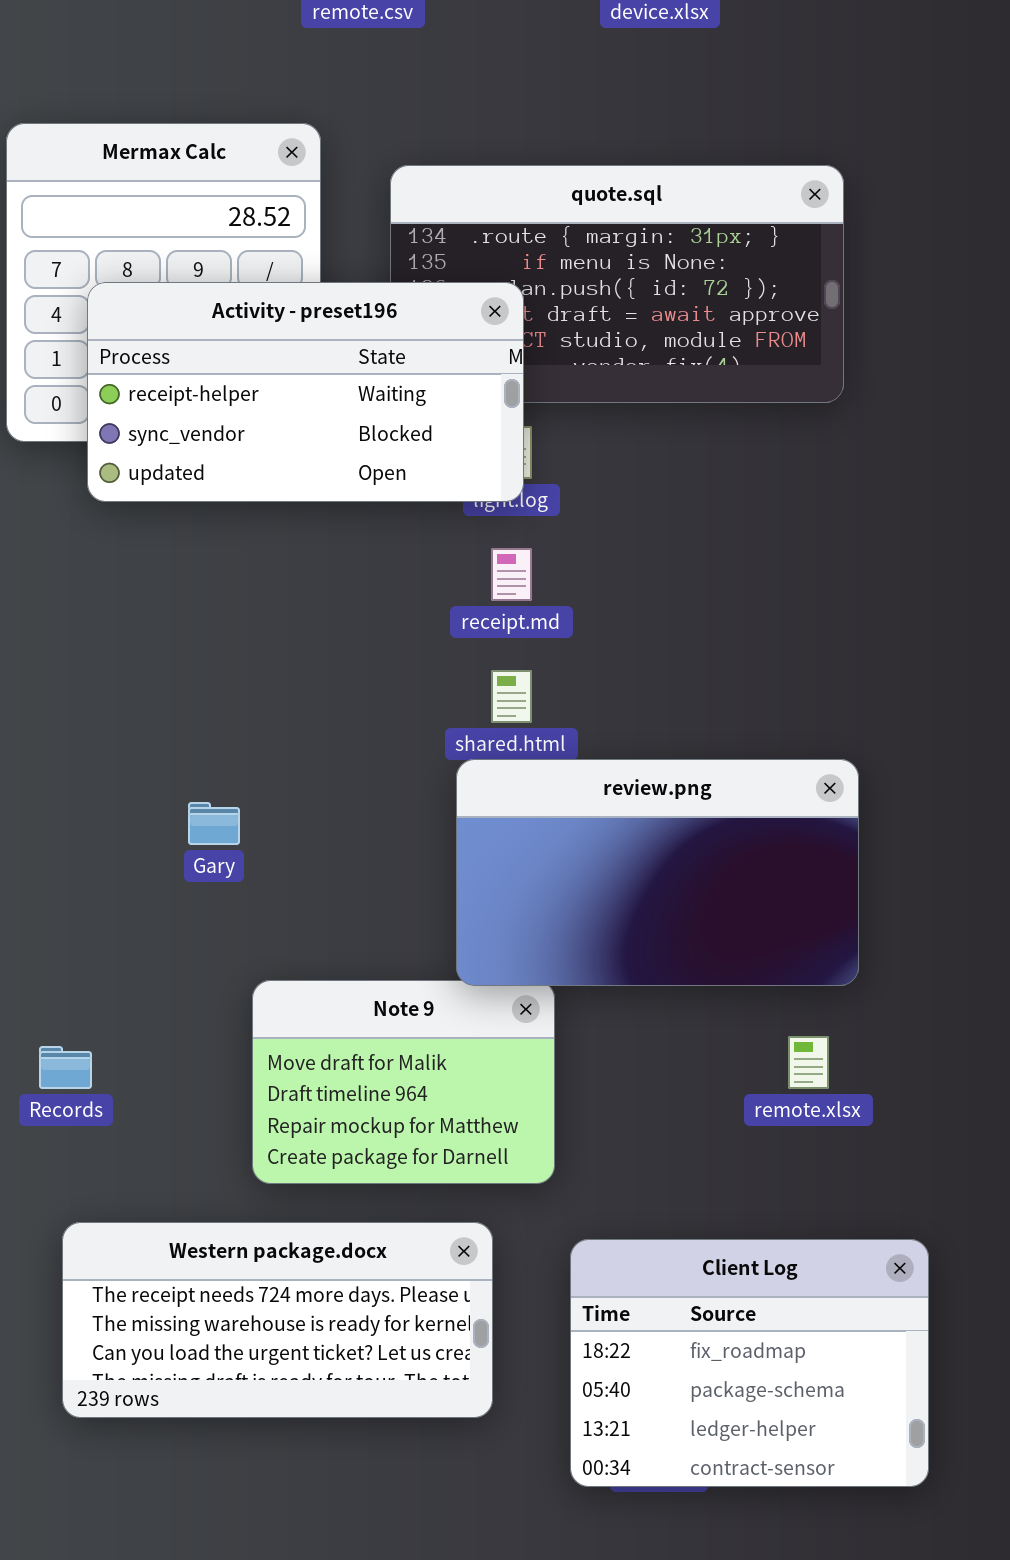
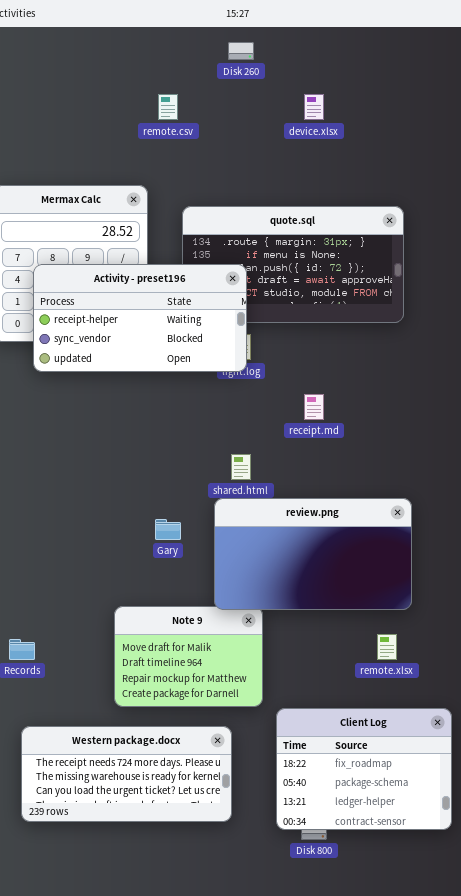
receipt.md: [491,548,532,601] -> [304,394,324,420], moved
Gary: [188,802,240,845] -> [155,519,181,540], moved
Client Log: [570,1239,929,1487] -> [276,708,452,830], moved

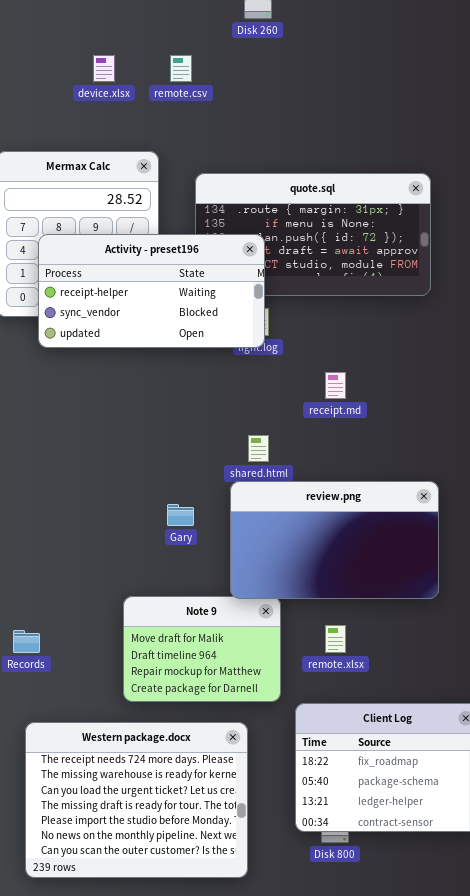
device.xlsx: [304,94,324,120] -> [93,55,115,82], moved
remote.xlsx: [377,634,397,660] -> [325,625,346,653], moved
Western package.docx: [21,726,232,822] -> [25,722,248,878], resized

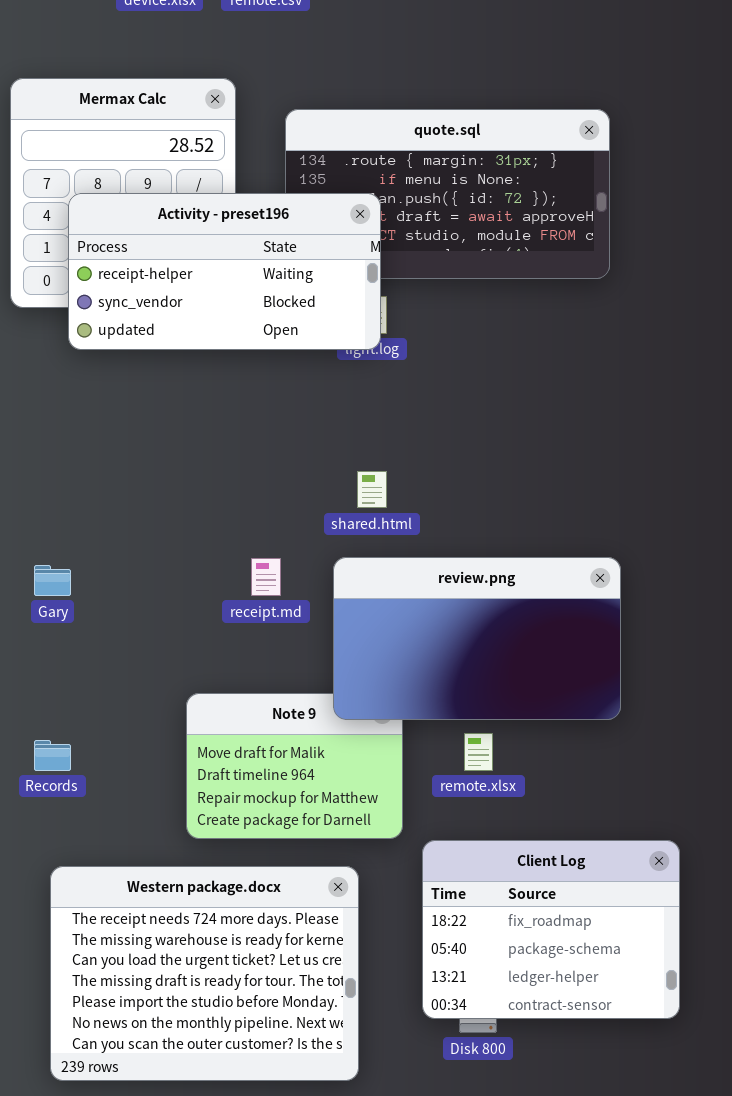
receipt.md: [325,372,346,399] -> [251,558,281,596], moved
review.png: [230,481,439,599] -> [333,557,621,720], moved
Gary: [167,504,194,526] -> [34,565,71,596], moved

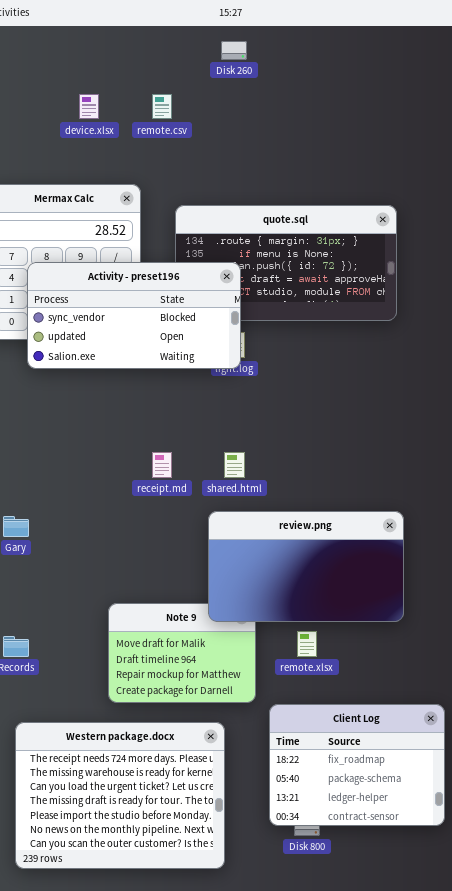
Activity - preset196: [68,193,381,350] -> [27,262,241,369], scrolled down 1 row
receipt.md: [251,558,281,596] -> [152,452,172,478], moved

